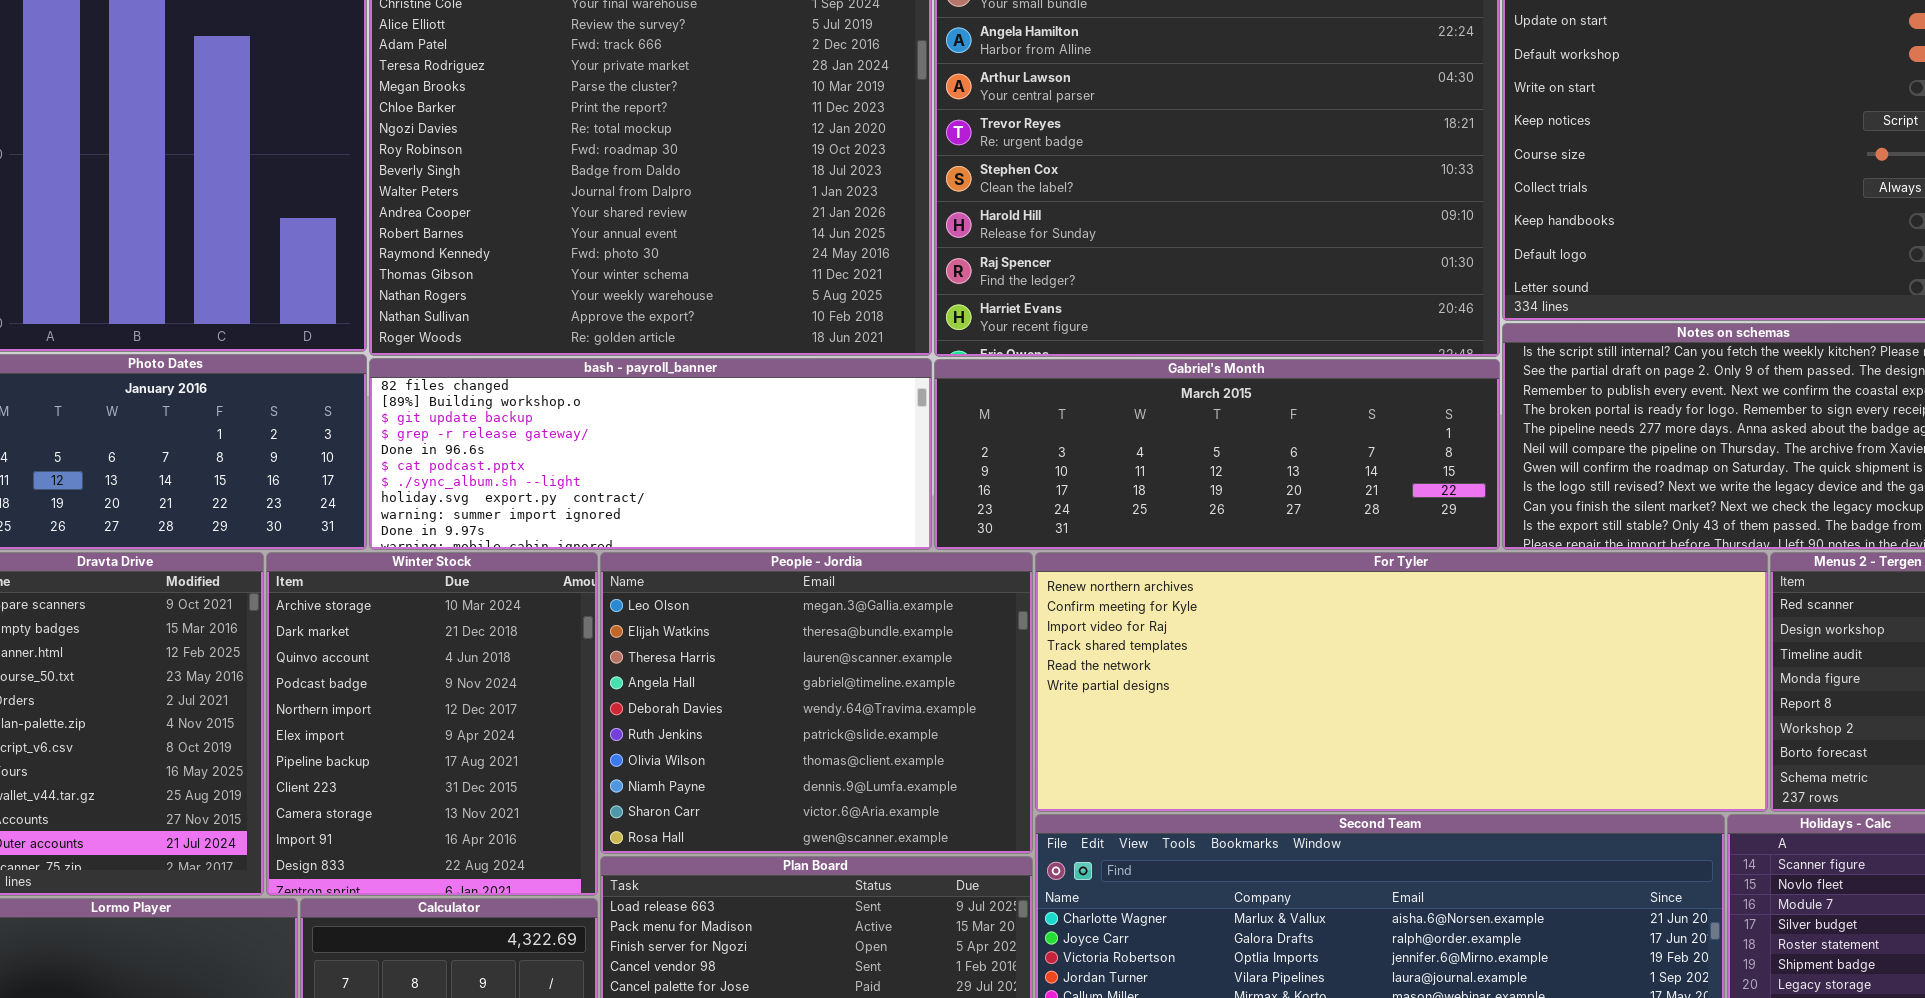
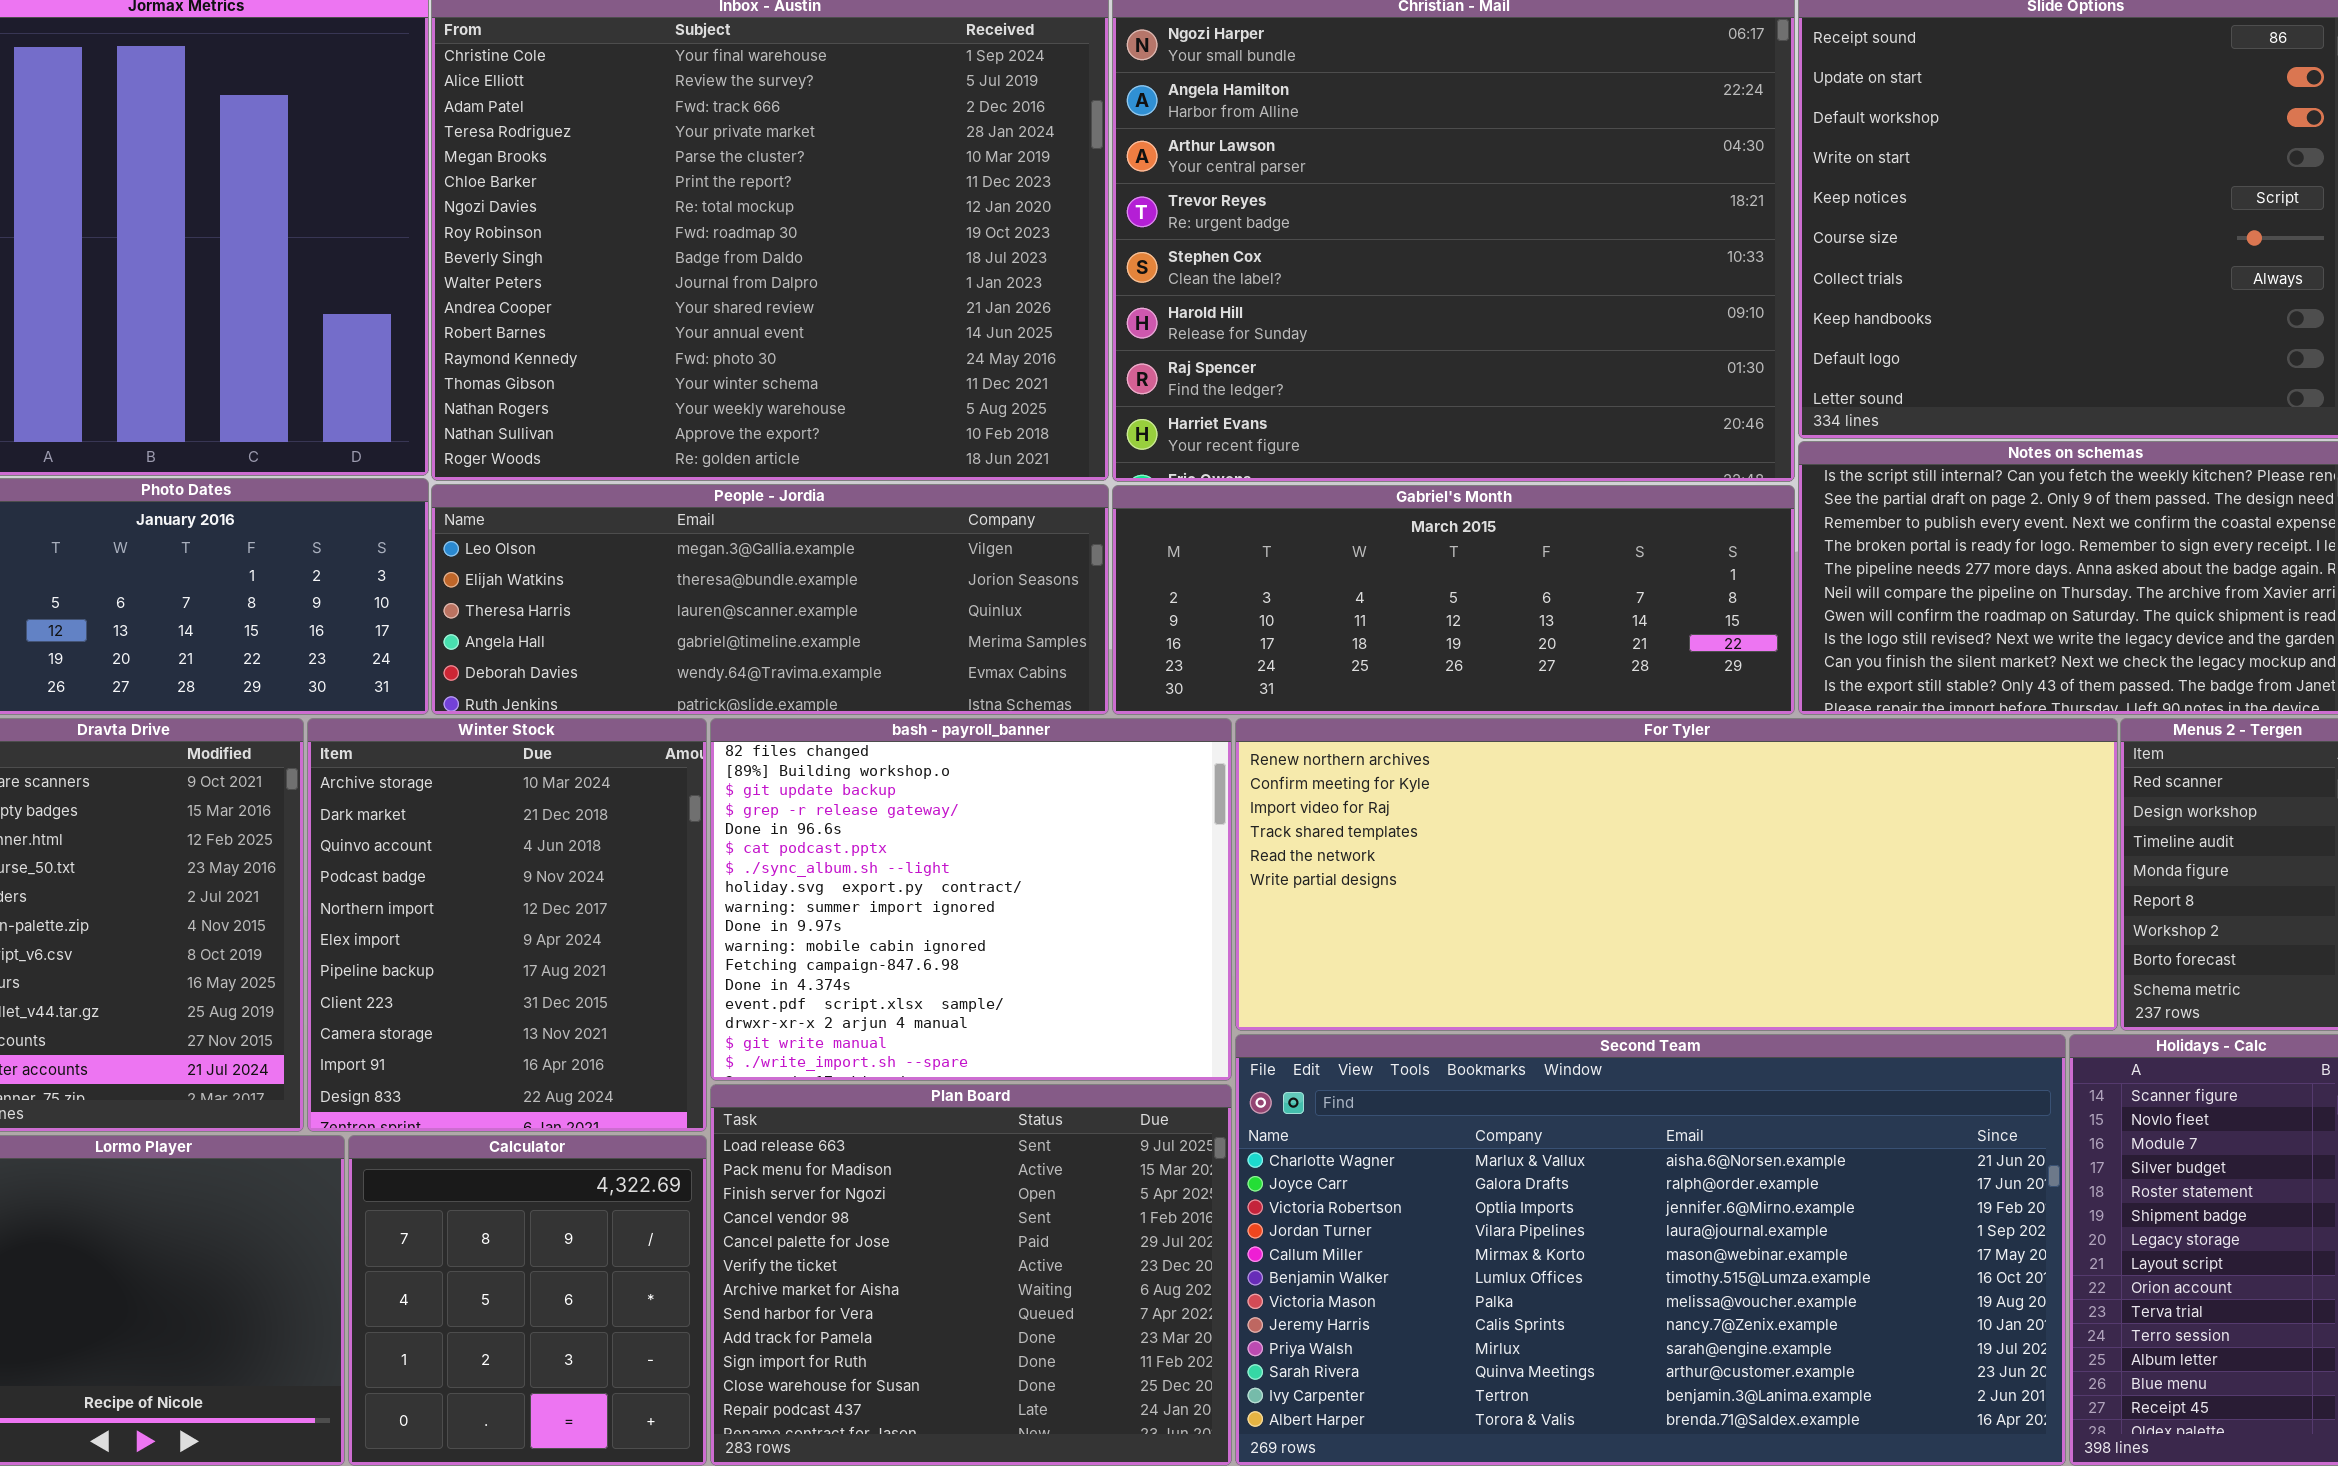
bash - payroll_banner: [369,358,932,550] -> [710,718,1232,1081], moved, resized
People - Jordia: [600,552,1033,854] -> [431,484,1109,715], moved, resized

